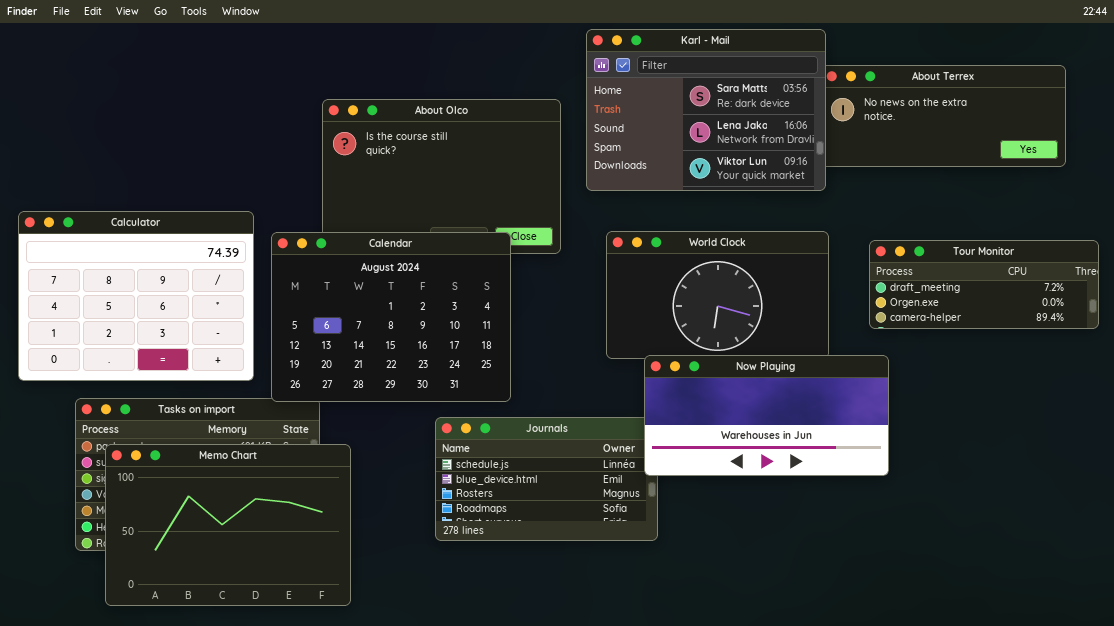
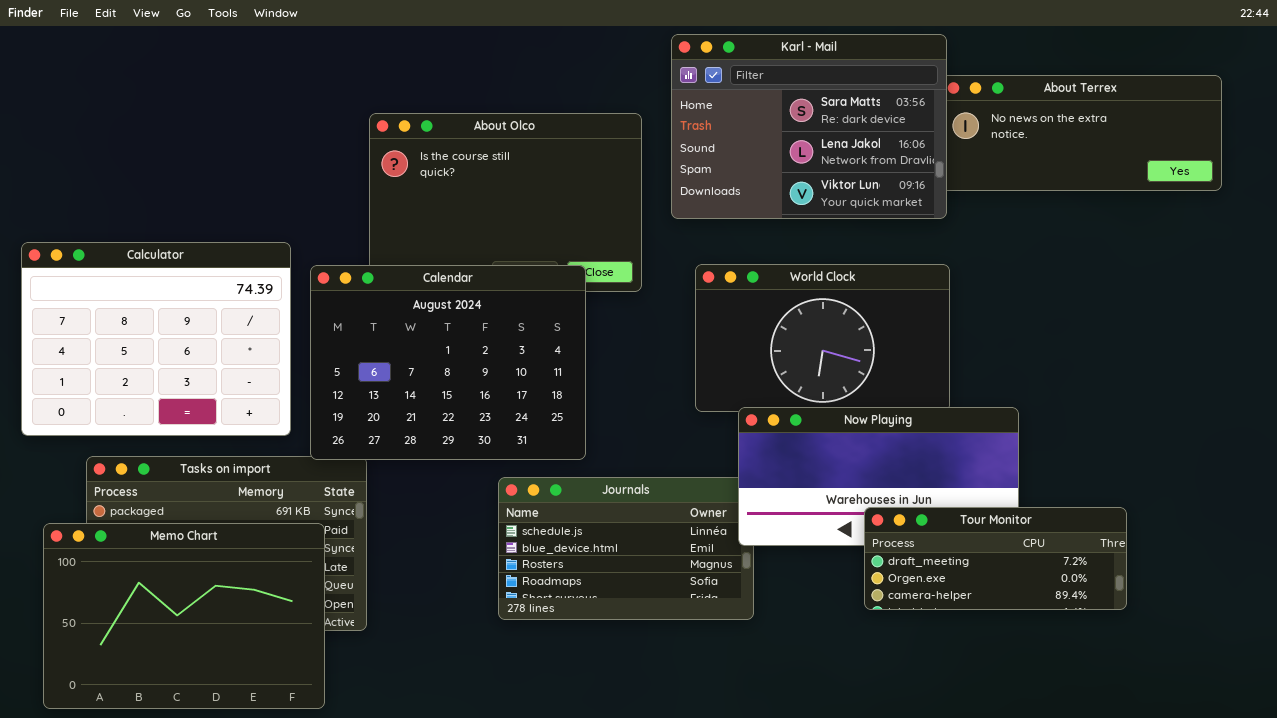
Tour Monitor: [869,240,1099,329] -> [864,507,1127,610], moved
Memo Chart: [105,444,351,606] -> [43,523,325,709], moved

